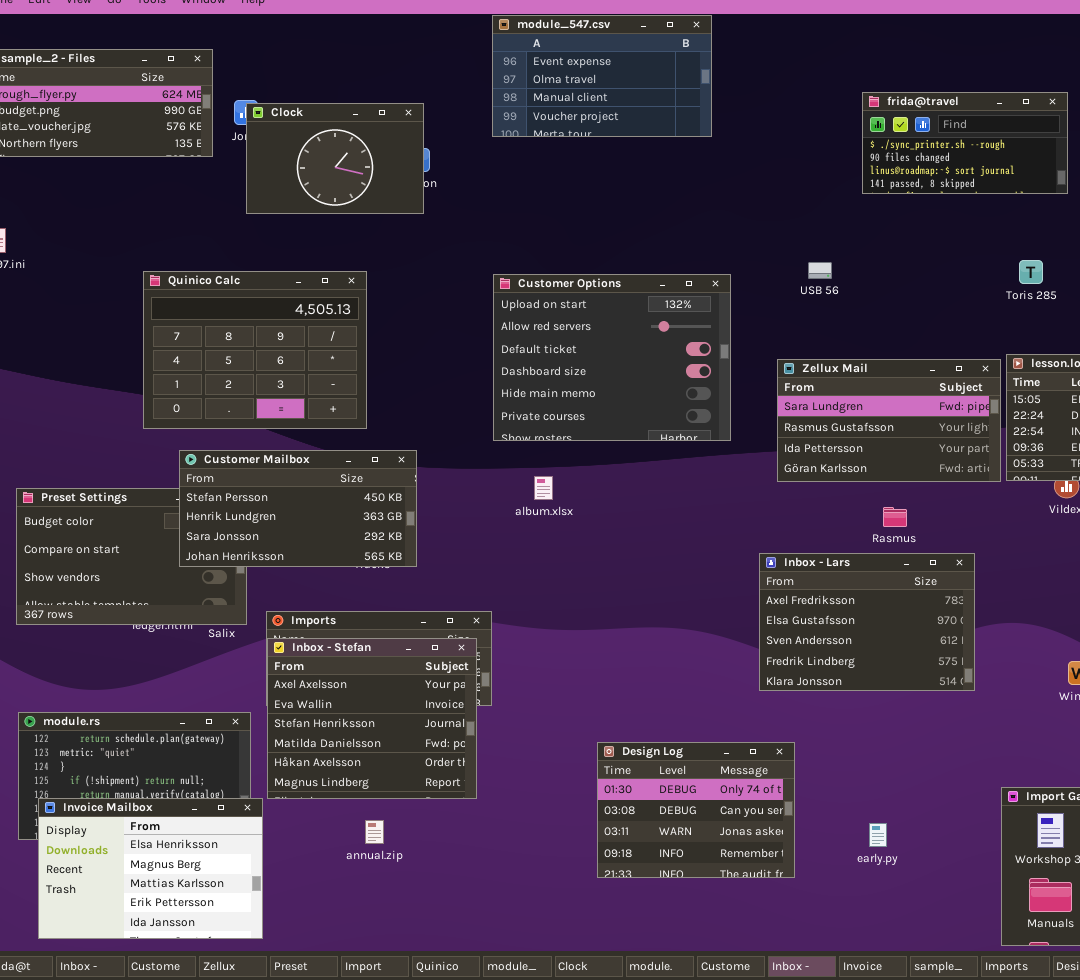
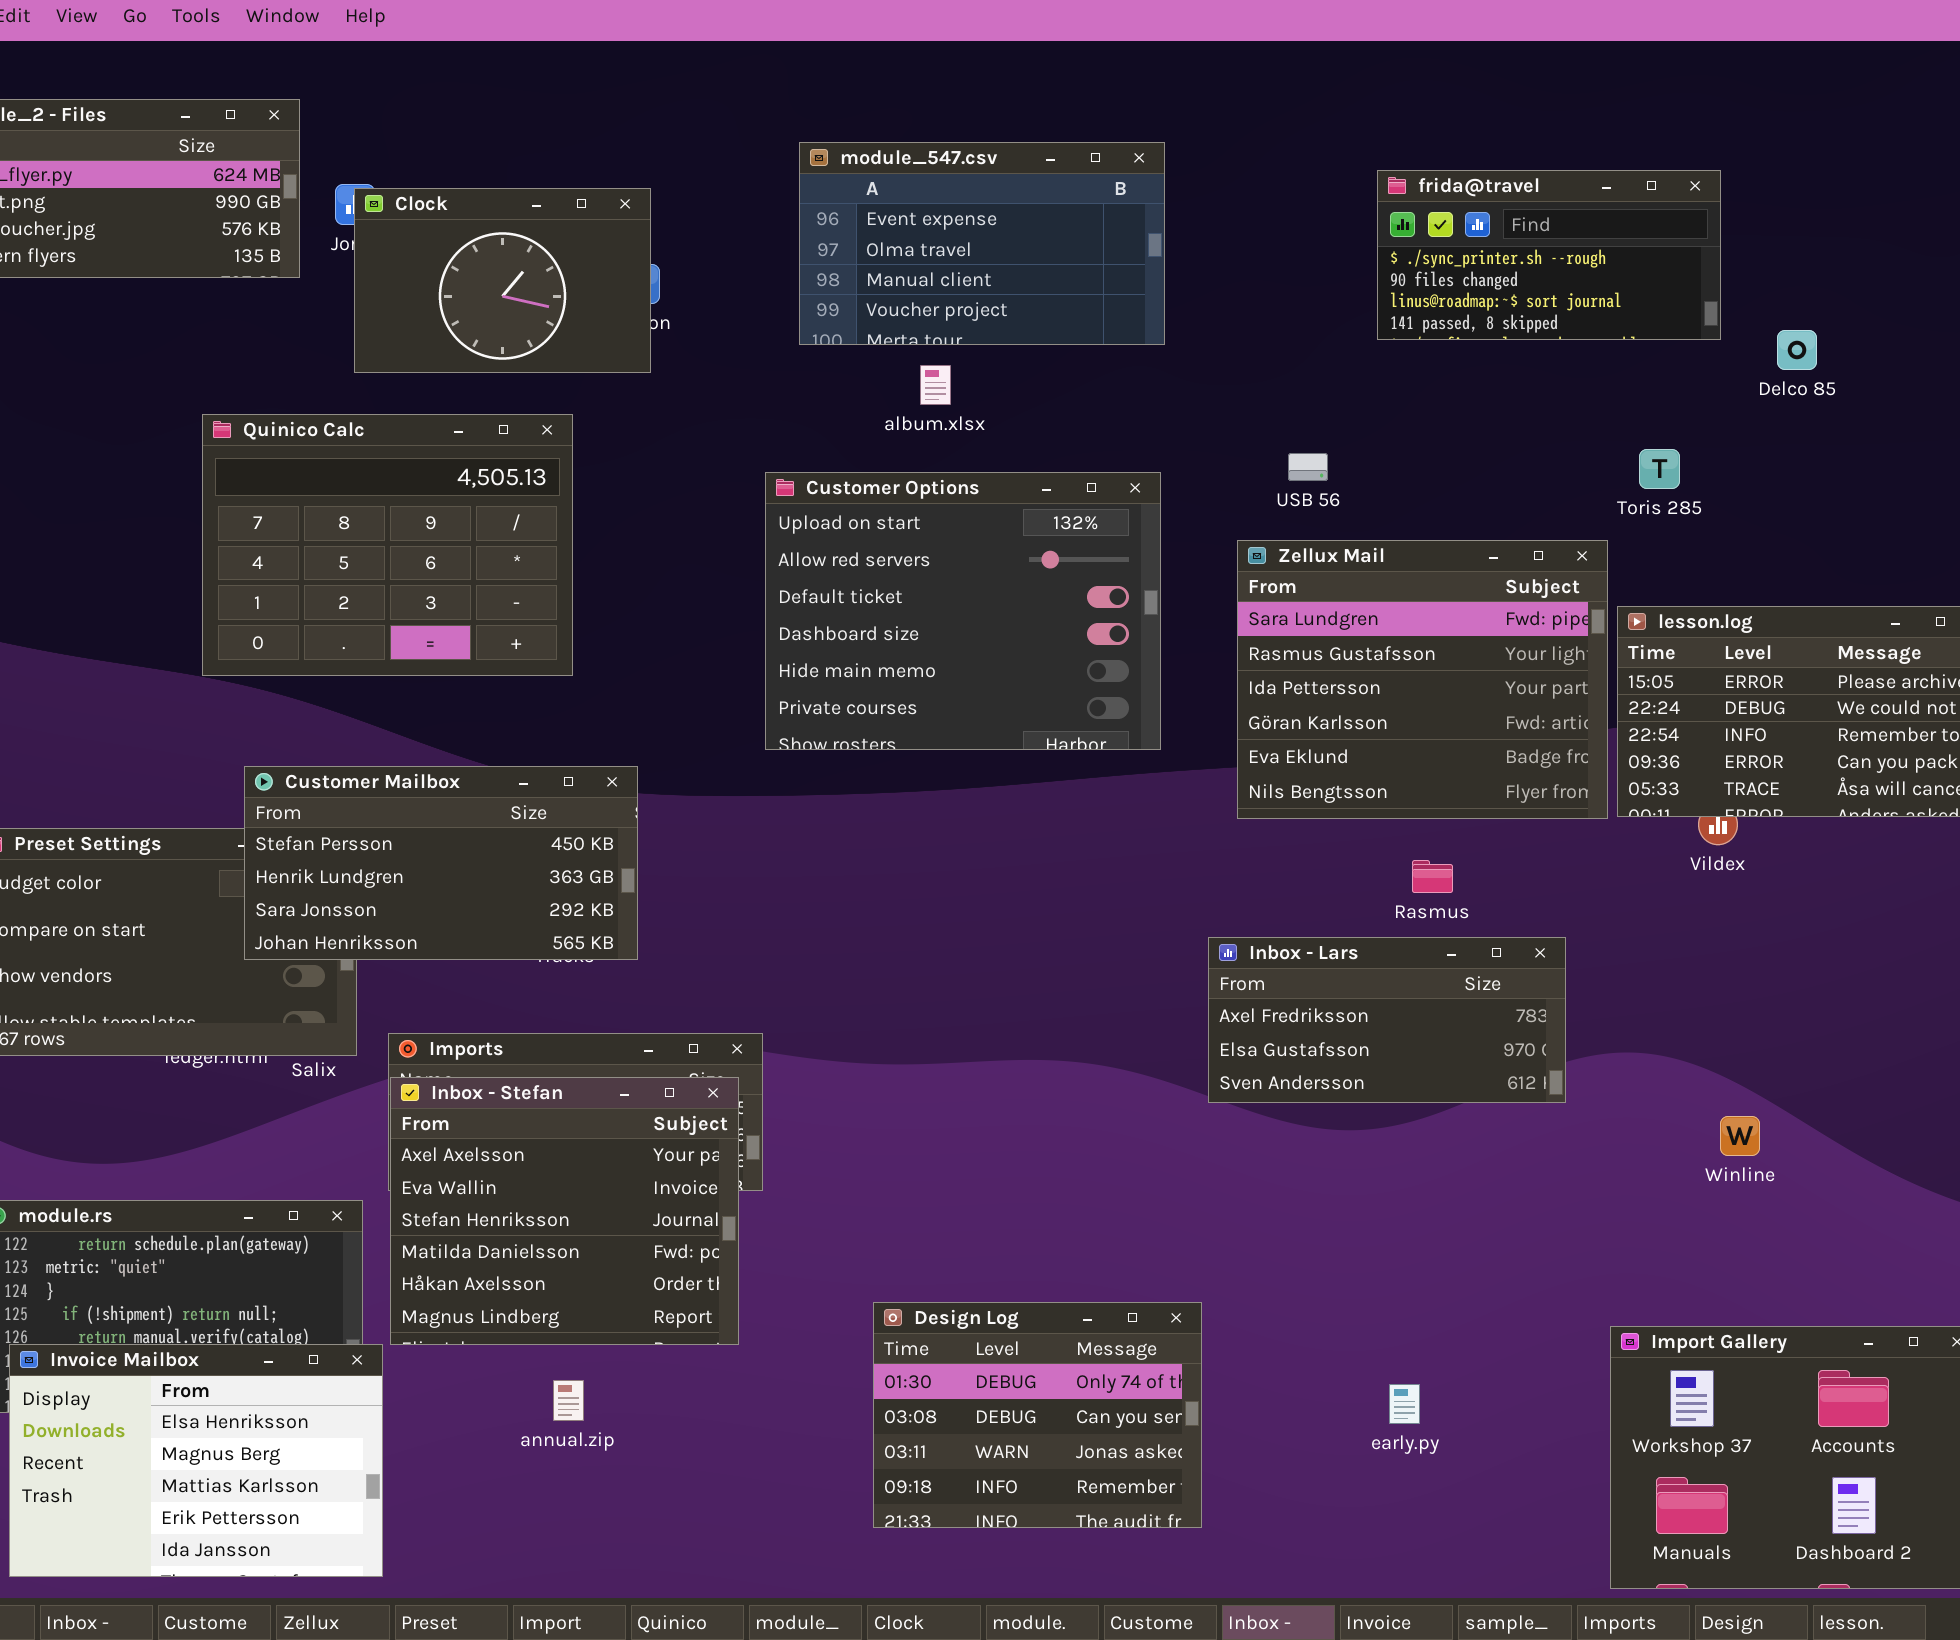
module_547.csv: [492,15,712,137] -> [799,142,1165,345], moved
Quinico Calc: [143,271,367,429] -> [202,414,573,676], moved
Zellux Mail: [777,359,1001,482] -> [1237,540,1608,819], resized
album.xlsx: [534,476,553,500] -> [920,365,951,405], moved
Inbox - Lars: [759,553,975,691] -> [1208,937,1566,1103], resized
Design Log: [597,742,795,878] -> [873,1302,1202,1528], moved

